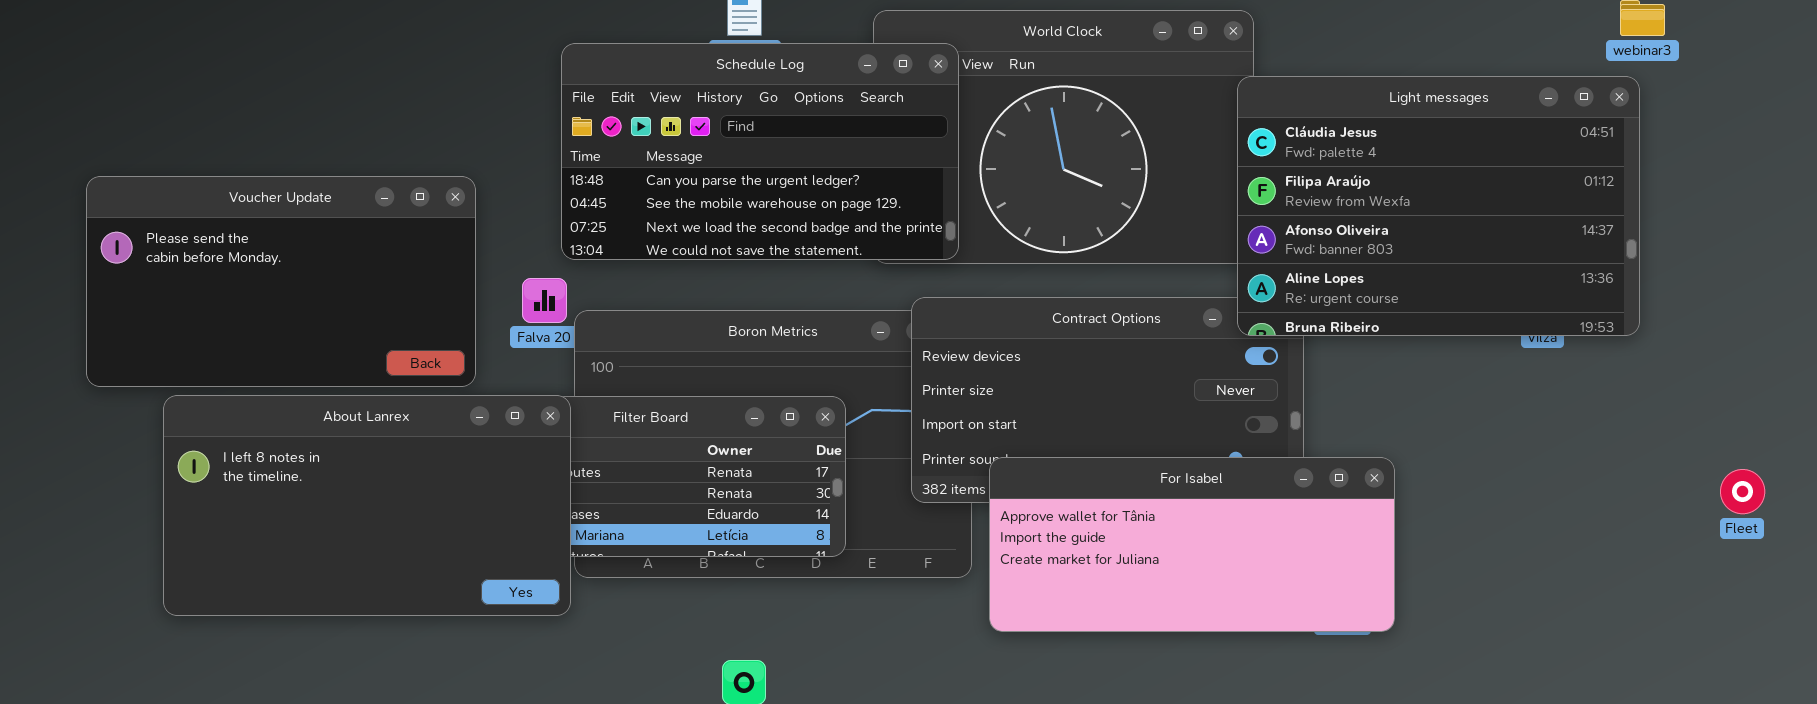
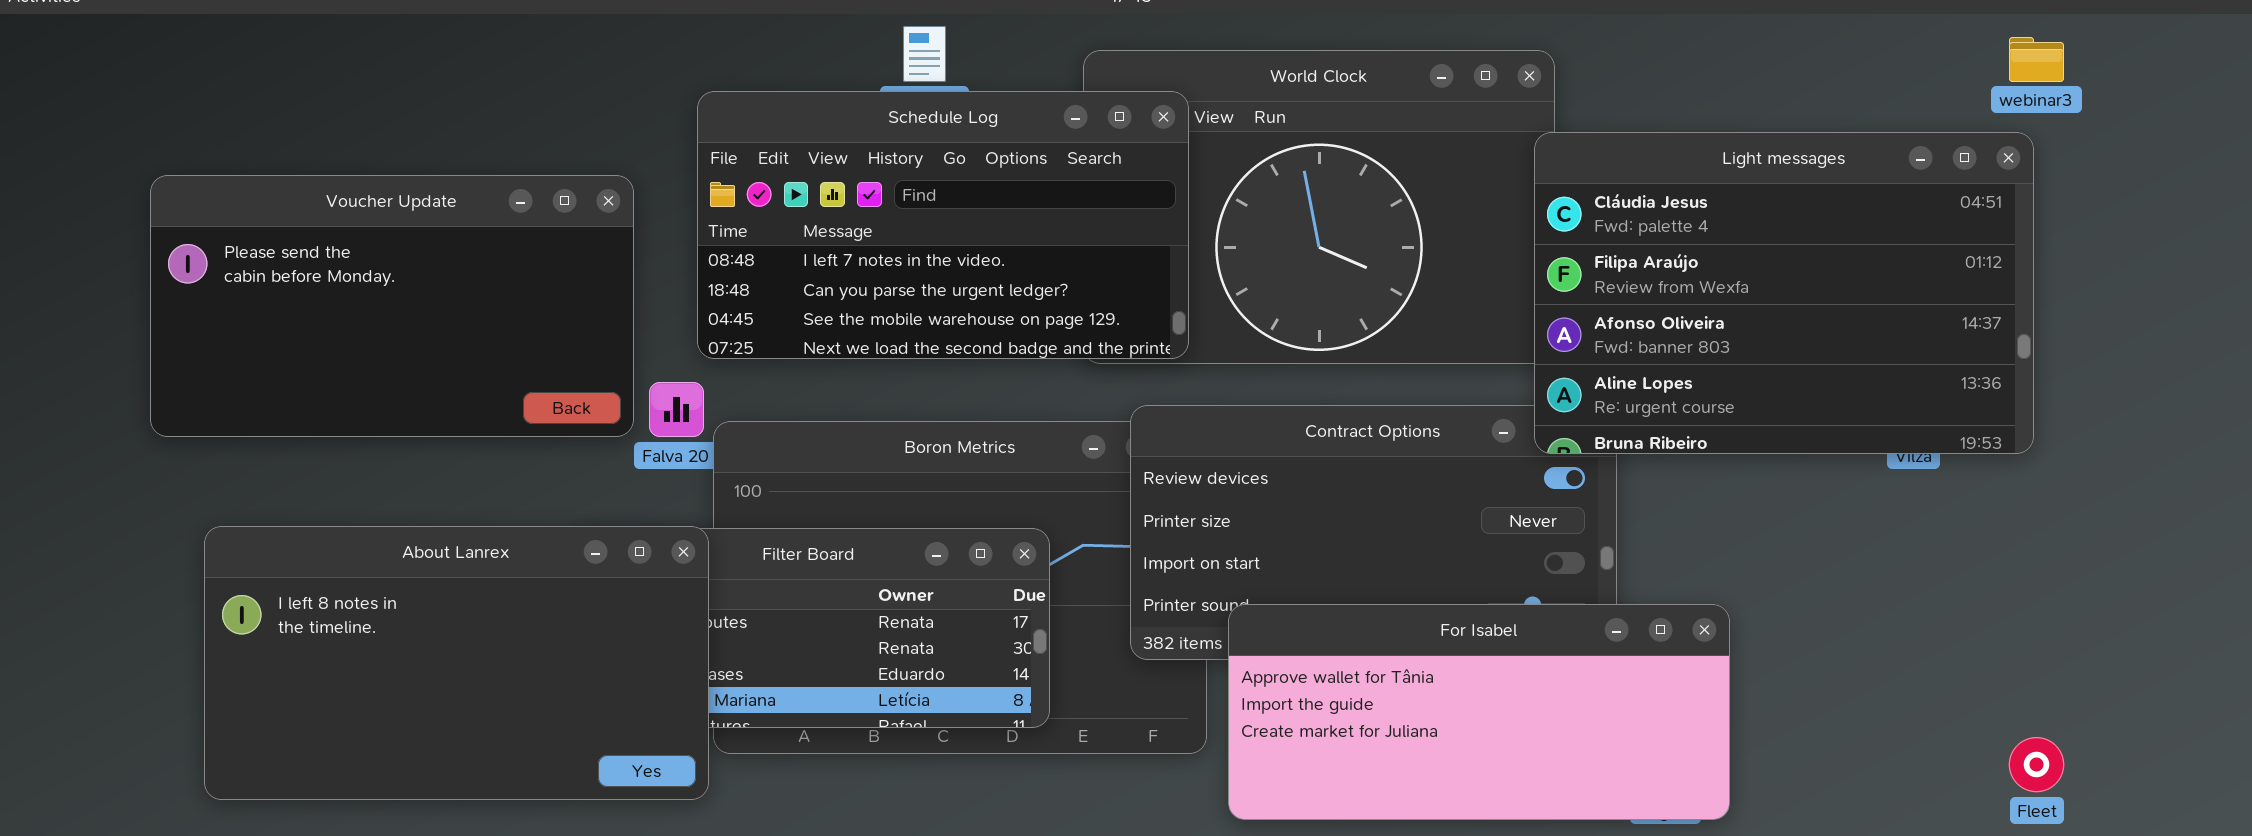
Schedule Log: [561,43,959,260] -> [697,91,1189,359], scrolled up 1 row
Voucher Update: [86,176,476,387] -> [150,175,634,437], moved
Fleet: [1720,469,1765,514] -> [2009,737,2064,792], moved

